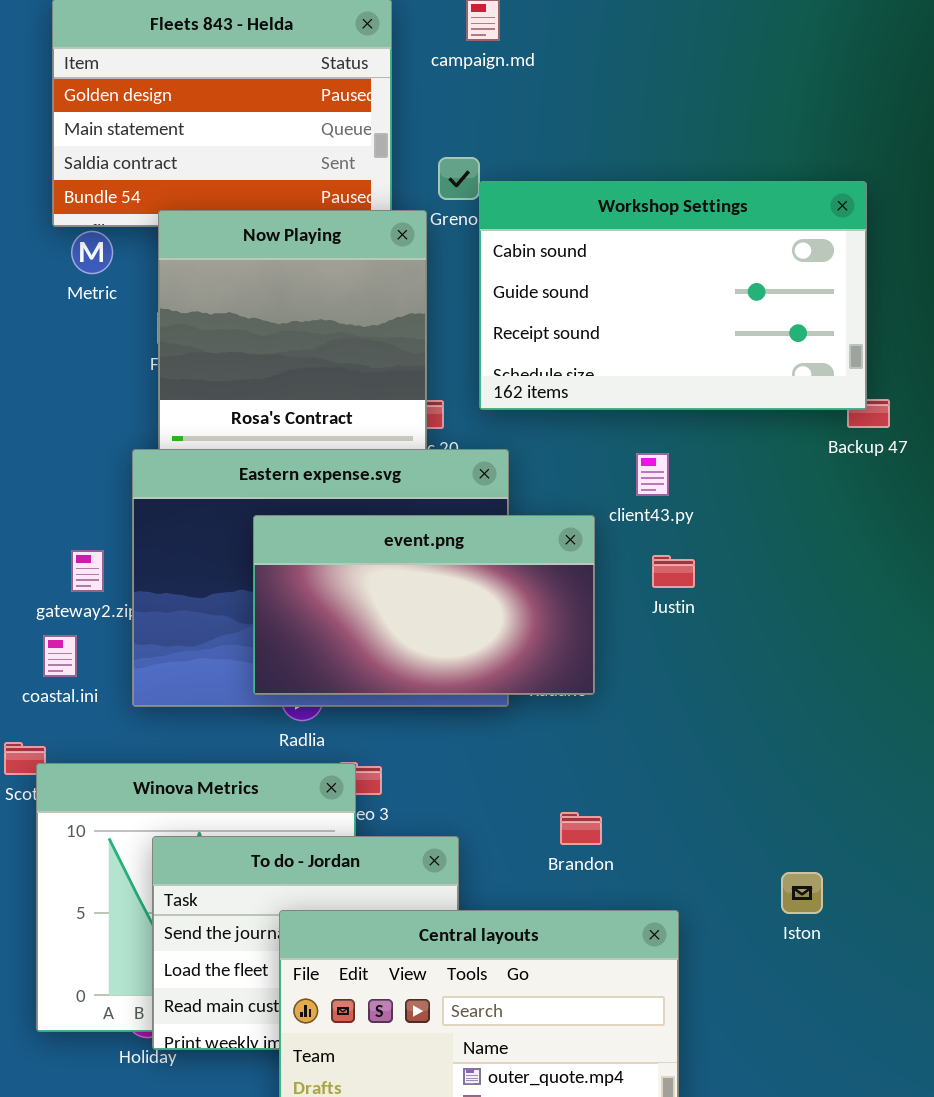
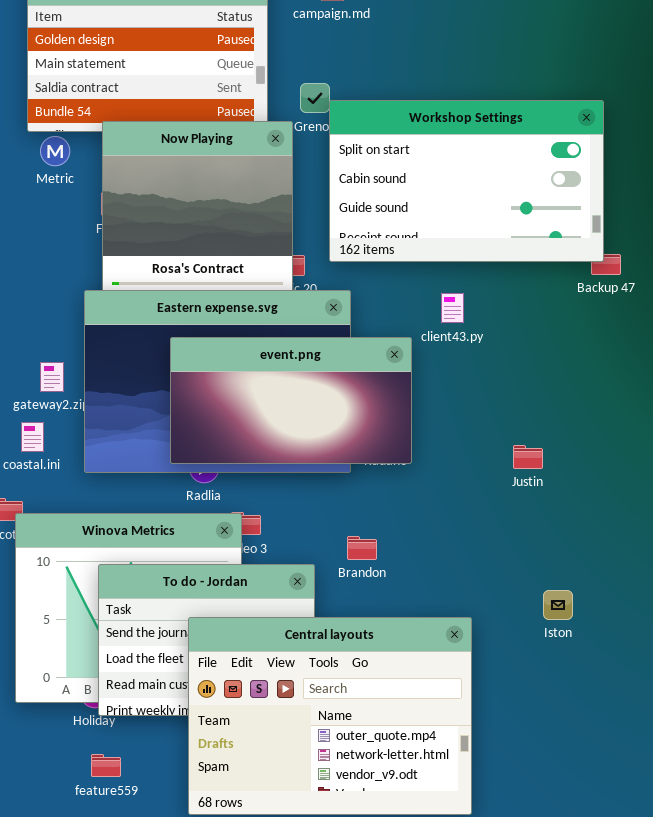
Workshop Settings: [479,181,867,410] -> [329,100,604,262], scrolled up 1 row
Justin: [652,555,695,588] -> [513,445,543,469], moved
Brandon: [560,812,602,845] -> [347,536,377,560], moved

